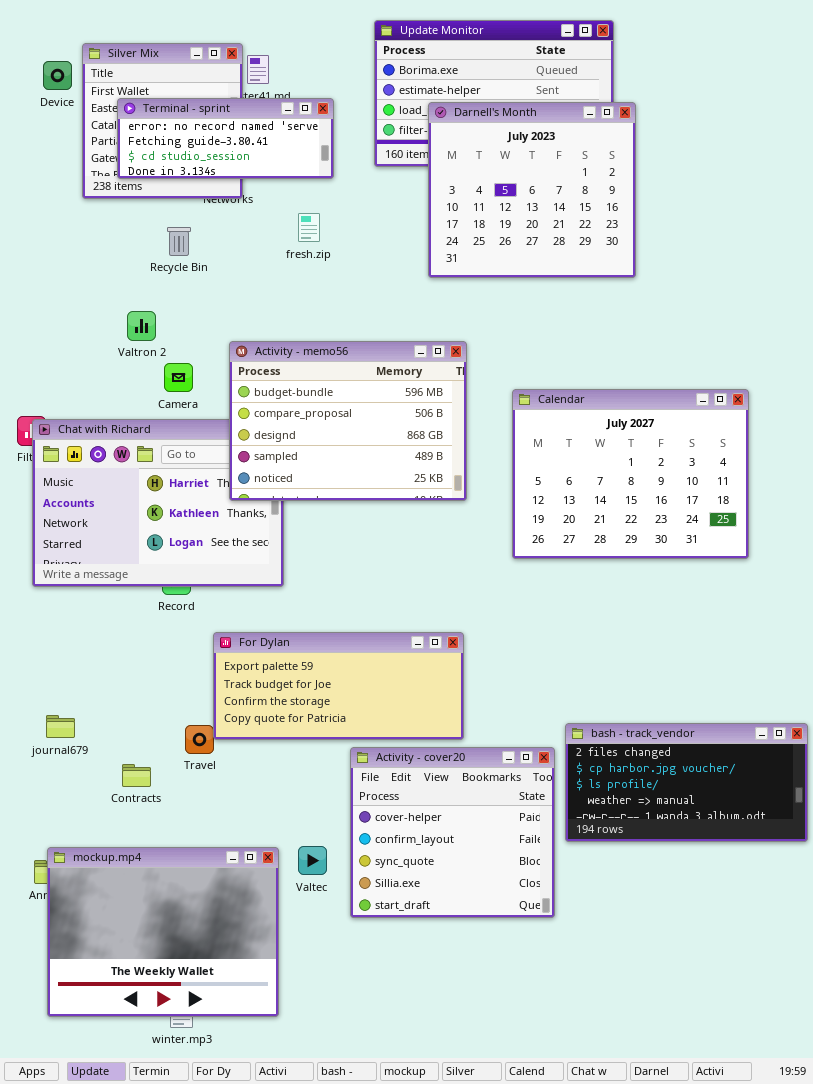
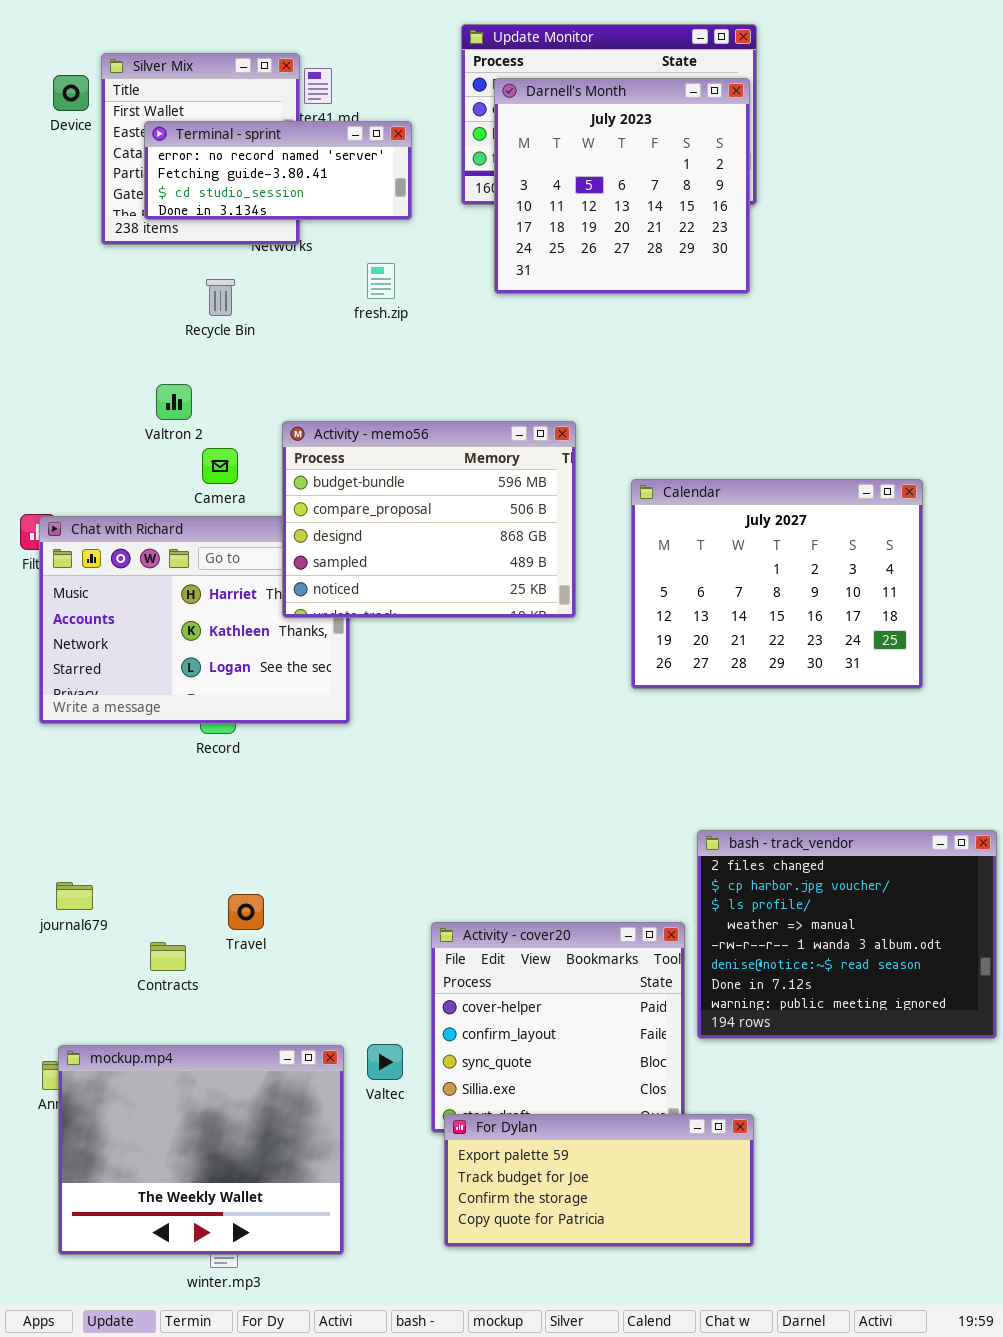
Darnell's Month: [428,102,636,278] -> [494,78,750,294], moved
For Dylan: [213,632,464,740] -> [444,1114,754,1247], moved
bash - track_vendor: [565,723,808,842] -> [697,830,997,1039], resized

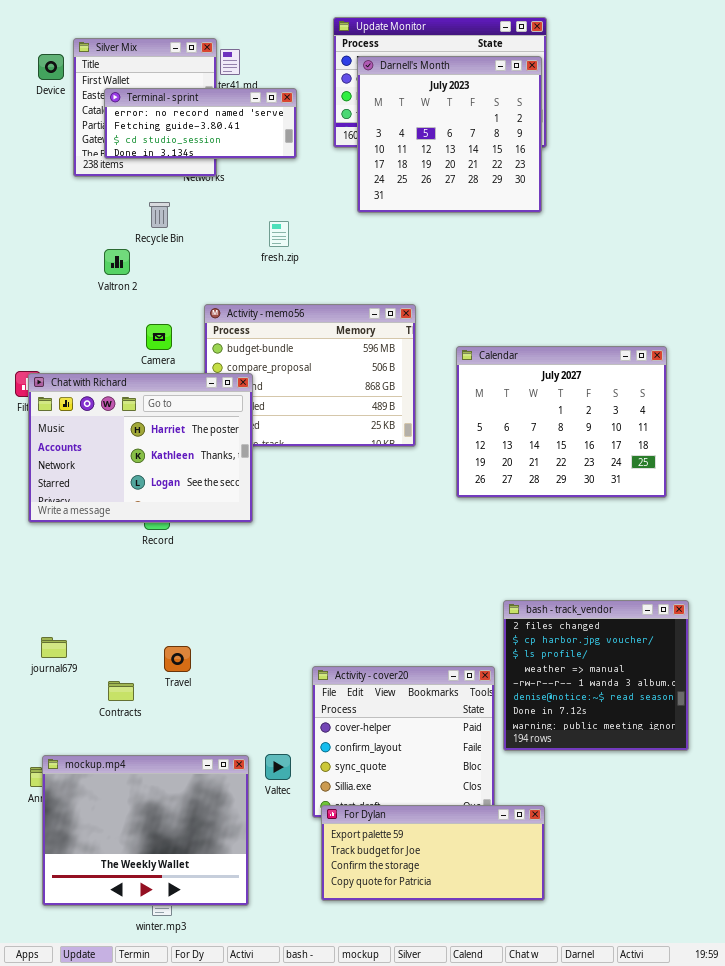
fresh.zip: [367,263,395,299] -> [269,221,289,247], moved
Valtron 2: [156,384,192,420] -> [104,249,130,275], moved
Chat with Richard: [39,516,350,724] -> [28,373,253,523], raised
bash - track_vendor: [697,830,997,1039] -> [503,600,689,751], resized

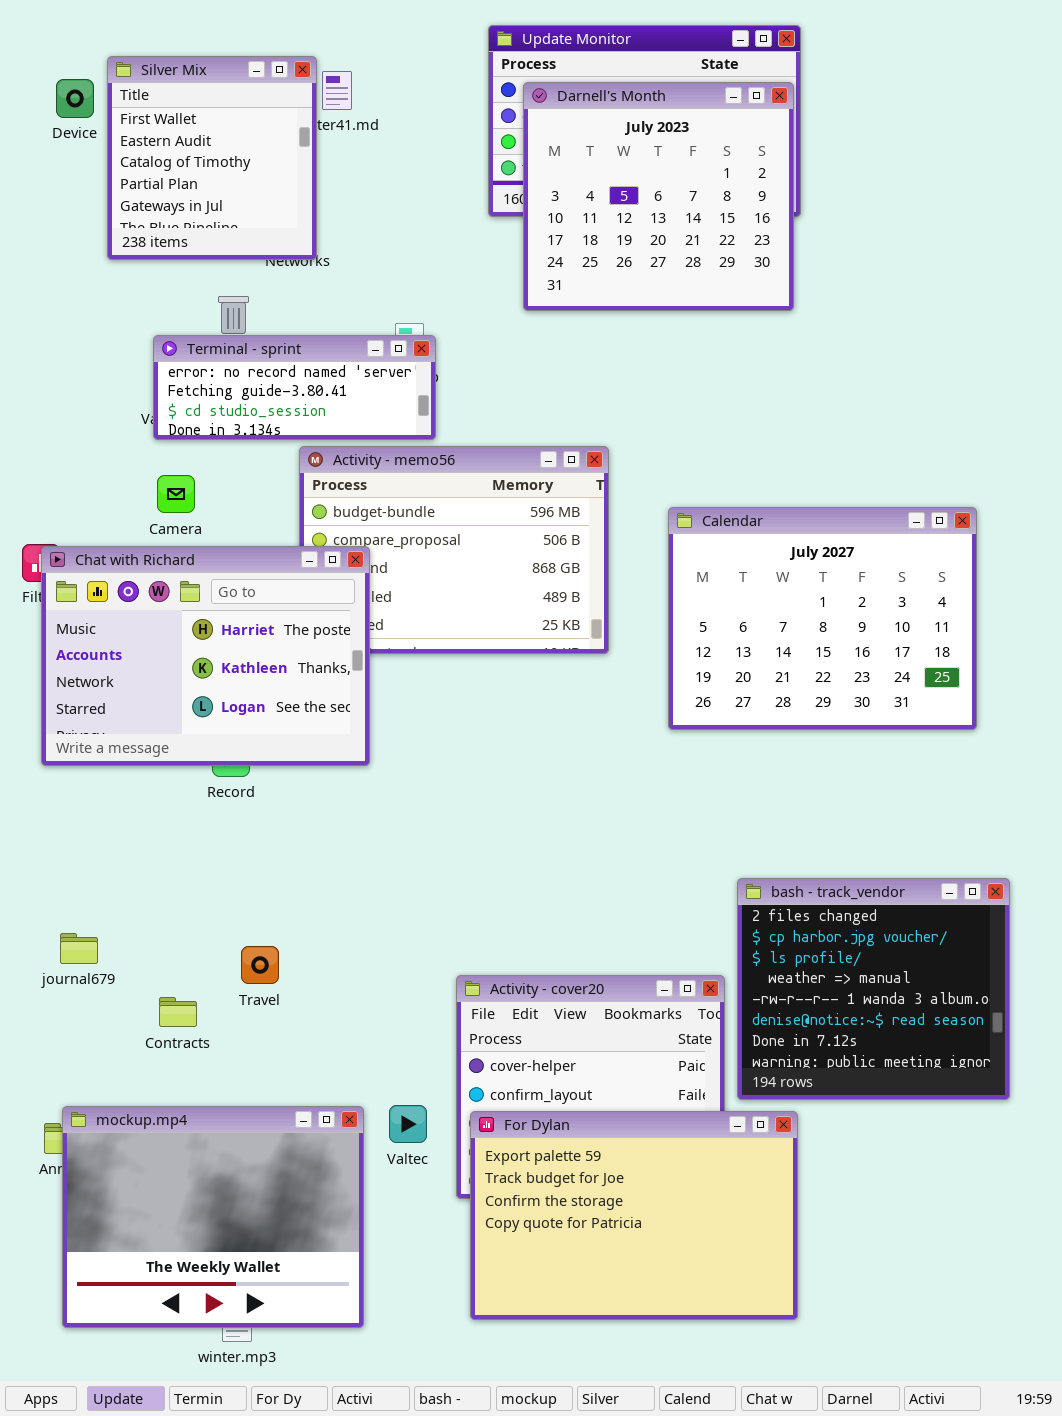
Terminal - sprint: [104,88,297,159] -> [153,335,436,440], moved
Camera: [146,324,172,350] -> [157,475,195,513], moved
For Dylan: [321,805,545,901] -> [470,1111,798,1320], resized

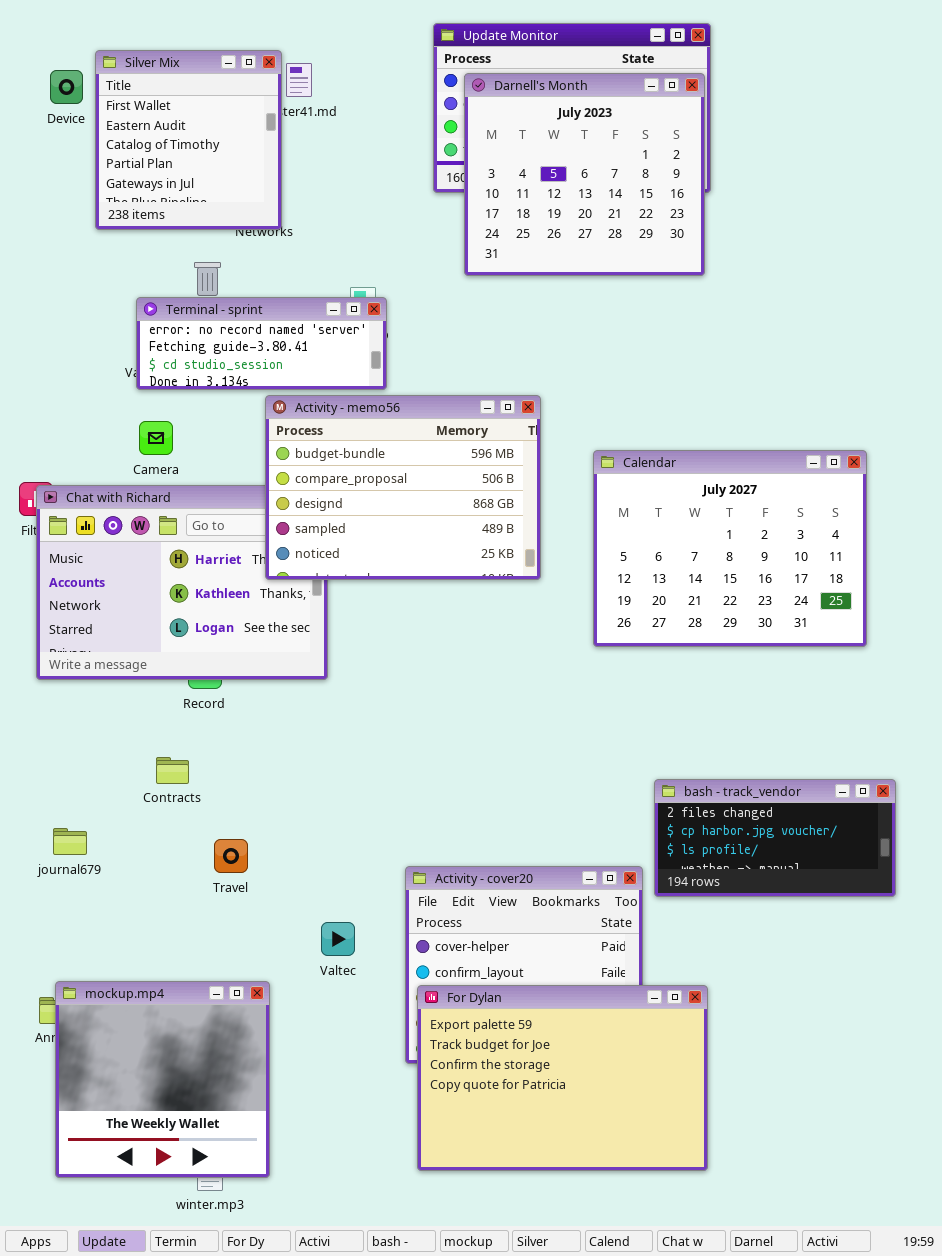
Activity - memo56: [299,446,609,654] -> [265,395,541,580], raised
bash - track_vendor: [737,878,1010,1100] -> [654,779,896,897], resized
Contracts: [159,997,197,1027] -> [156,757,189,784], moved
Valtec: [389,1105,427,1143] -> [321,922,355,956], moved
mockup.mp4: [62,1106,364,1328] -> [55,981,270,1178], resized

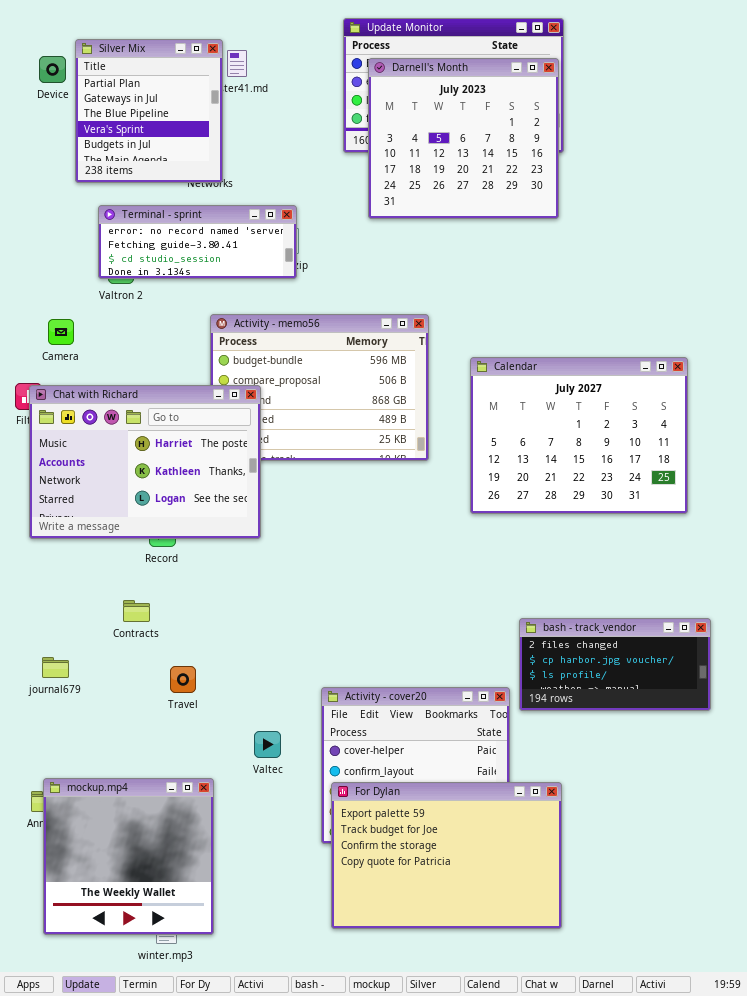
Silver Mix: [95,50,282,230] -> [75,39,223,183], scrolled down 3 rows
Terminal - sprint: [136,297,387,390] -> [98,205,297,279], moved
Camera: [139,421,173,455] -> [48,319,74,345], moved
Chat with Richard: [36,485,328,680] -> [29,385,261,539], raised

